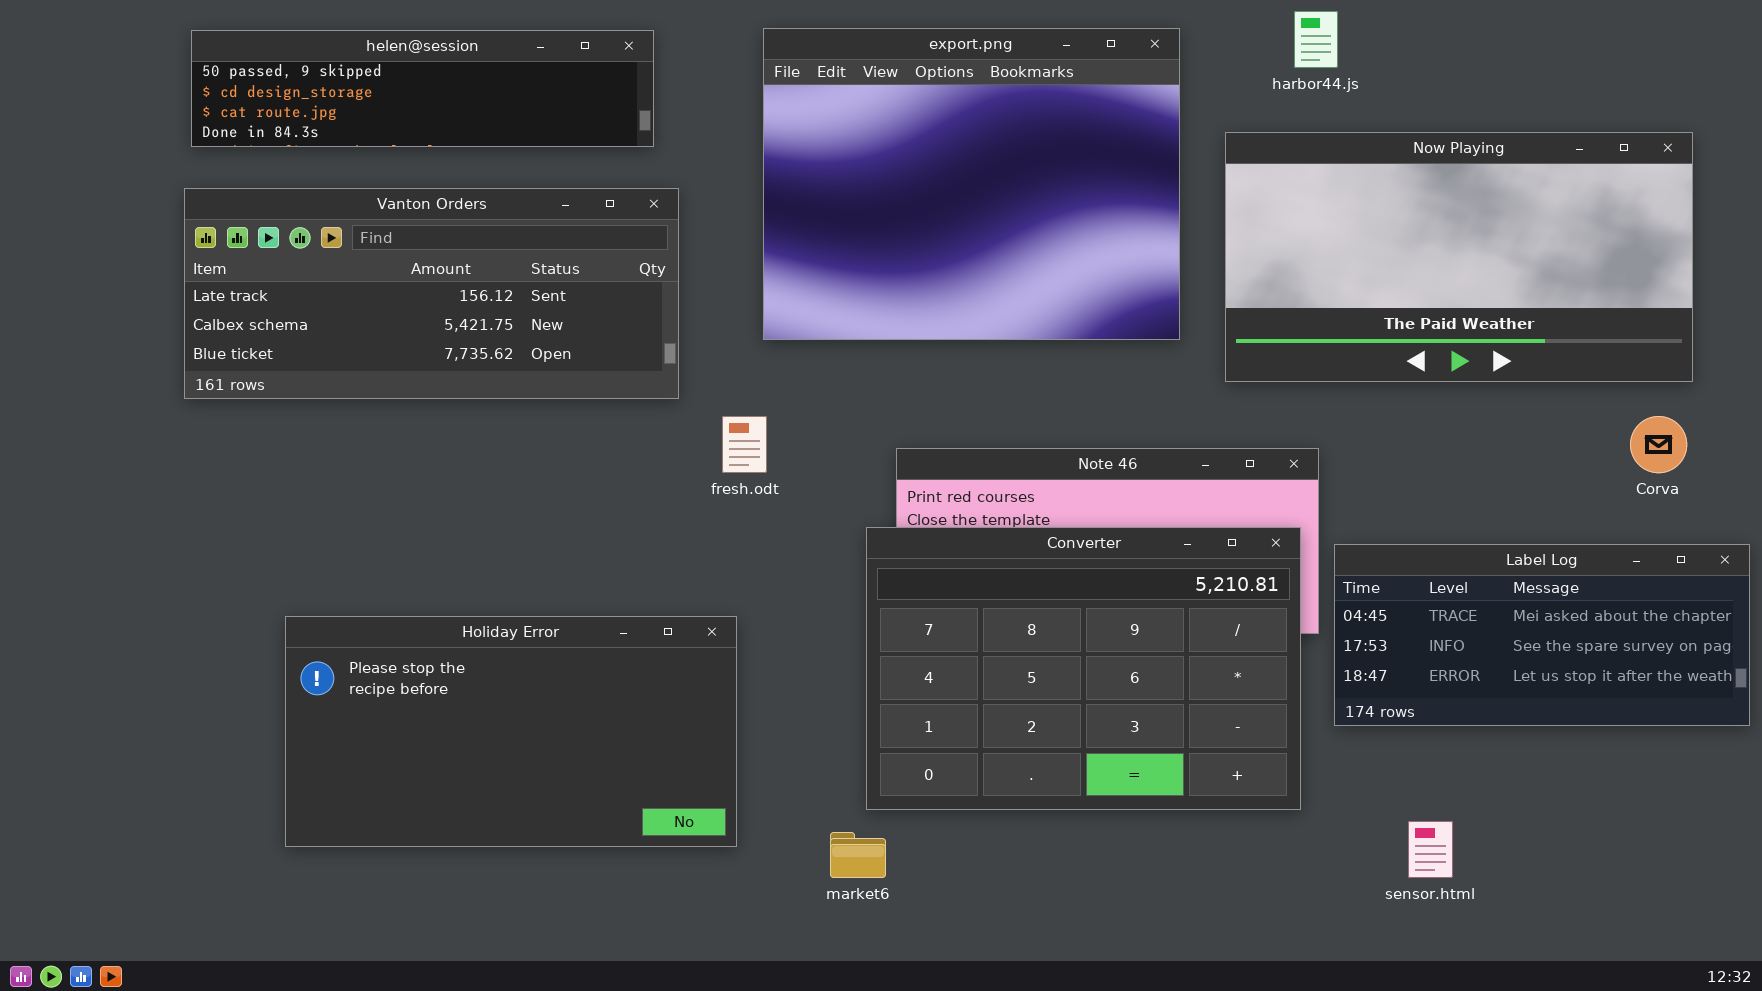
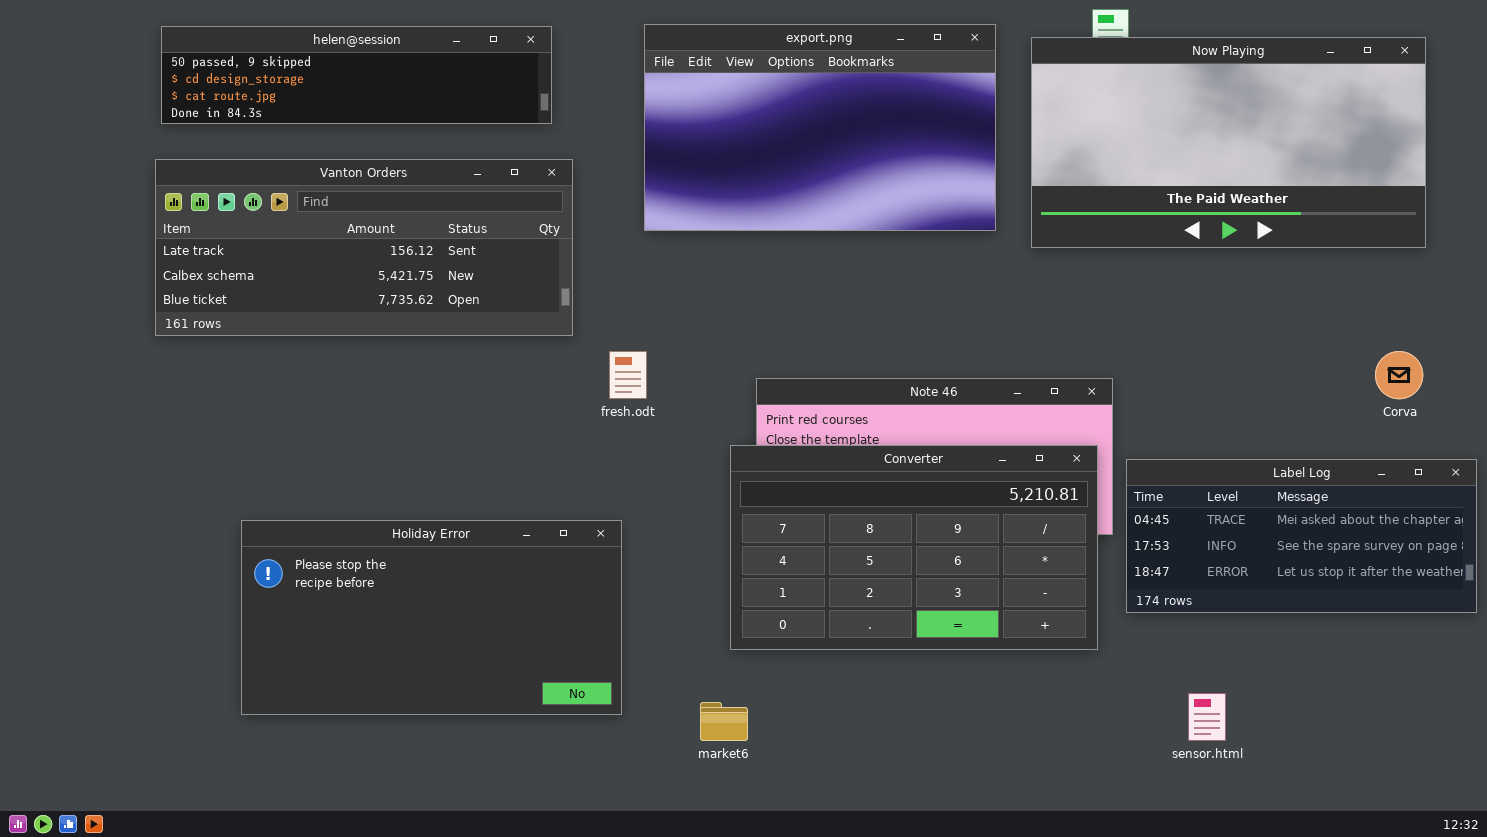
export.png: [763,28,1180,340] -> [644,24,996,231], resized
Now Playing: [1225,132,1693,382] -> [1031,37,1426,248], moved
Converter: [866,527,1301,810] -> [730,445,1098,650], resized

